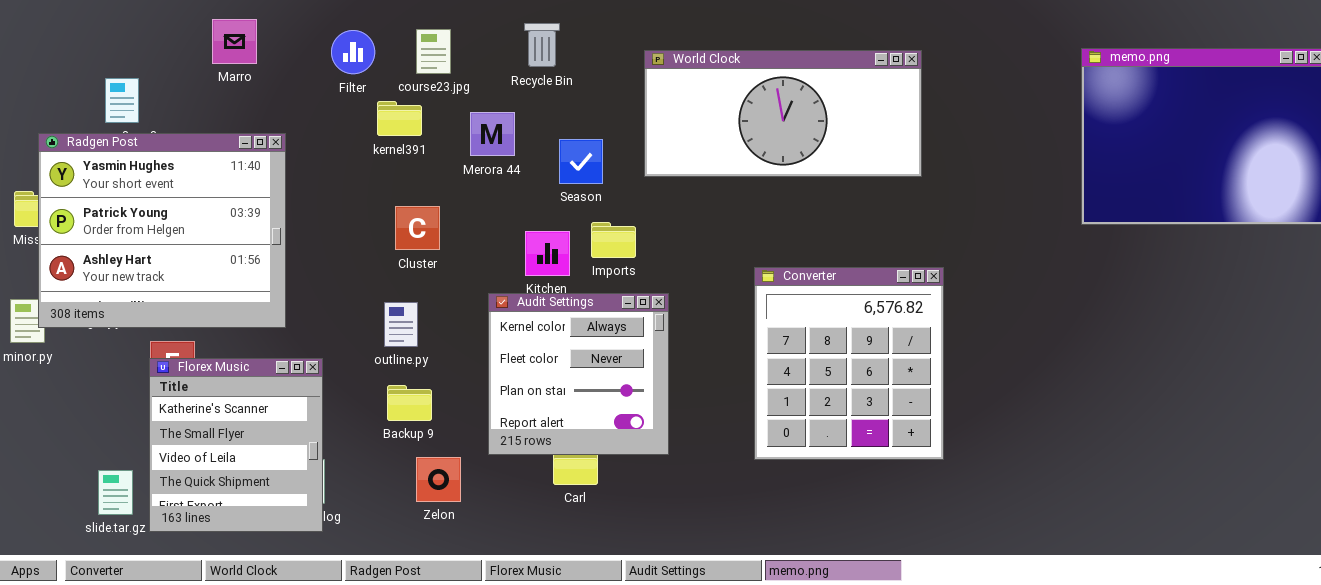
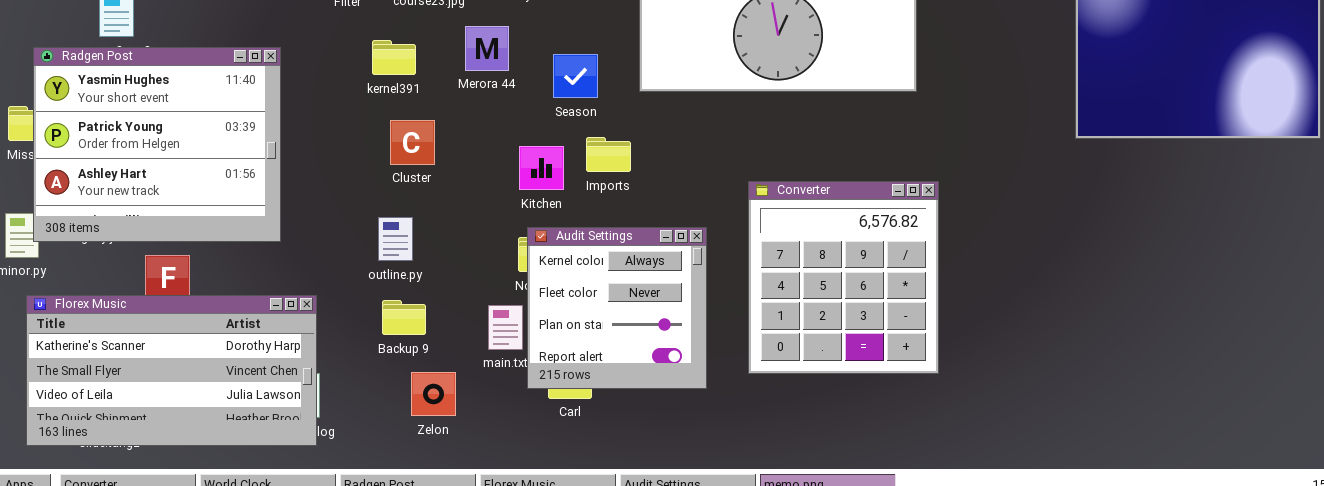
kernel391: [377,101,422,136] -> [372,40,416,75], moved
Audit Settings: [488,293,669,455] -> [527,227,707,389], moved
Florex Music: [149,358,323,532] -> [26,295,317,446], resized

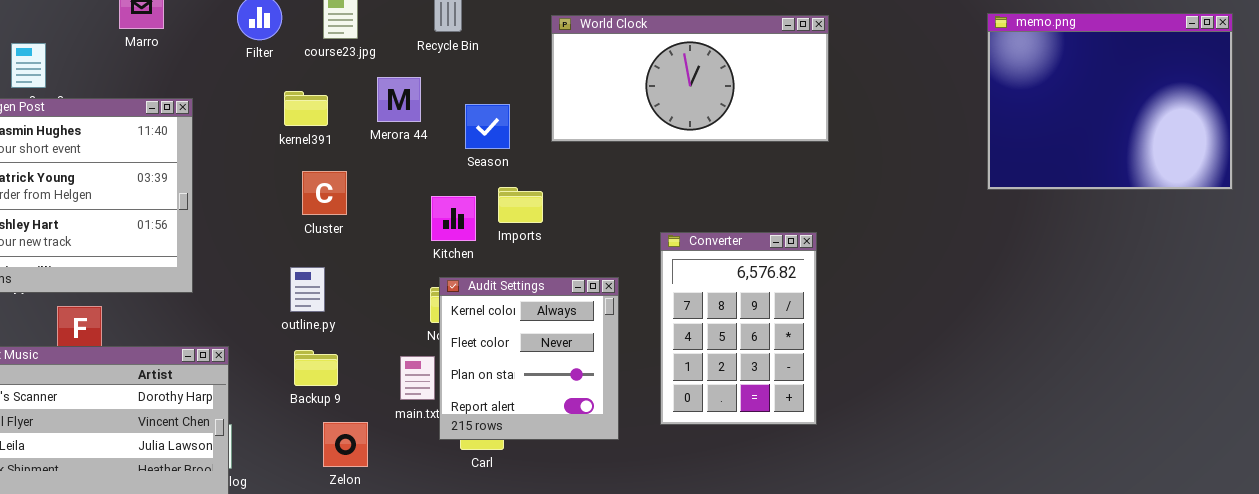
Converter: [748,181,939,374] -> [660,232,817,425], resized

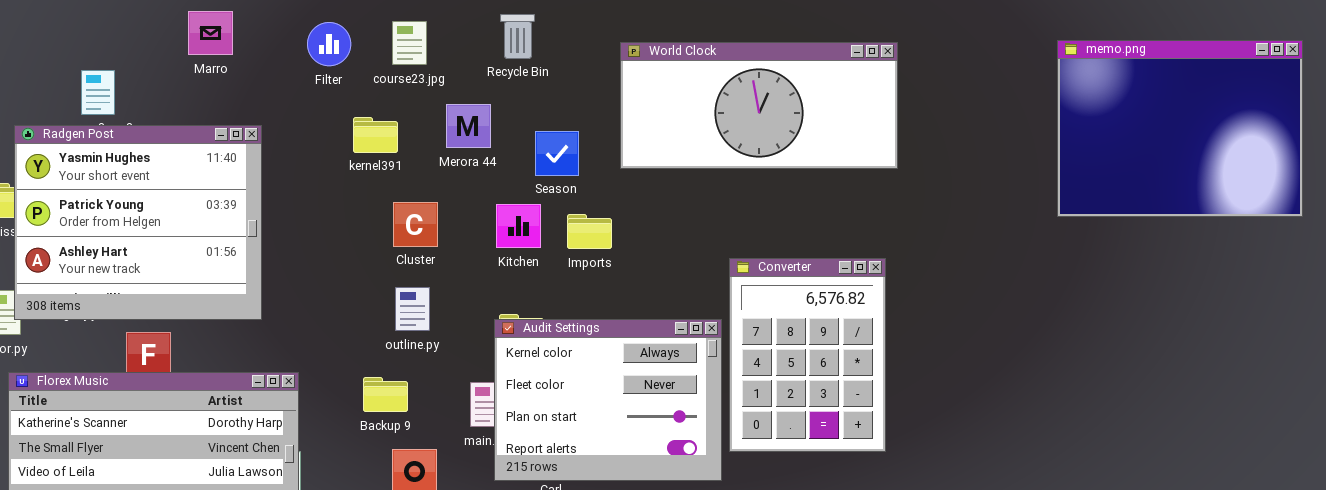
Cluster: [302,171,347,215] -> [393,202,438,247], moved
Kitchen: [431,196,476,241] -> [496,204,541,248], moved
outline.py: [290,267,325,312] -> [395,287,430,331], moved
Audit Settings: [439,277,619,440] -> [494,319,722,481], moved, resized

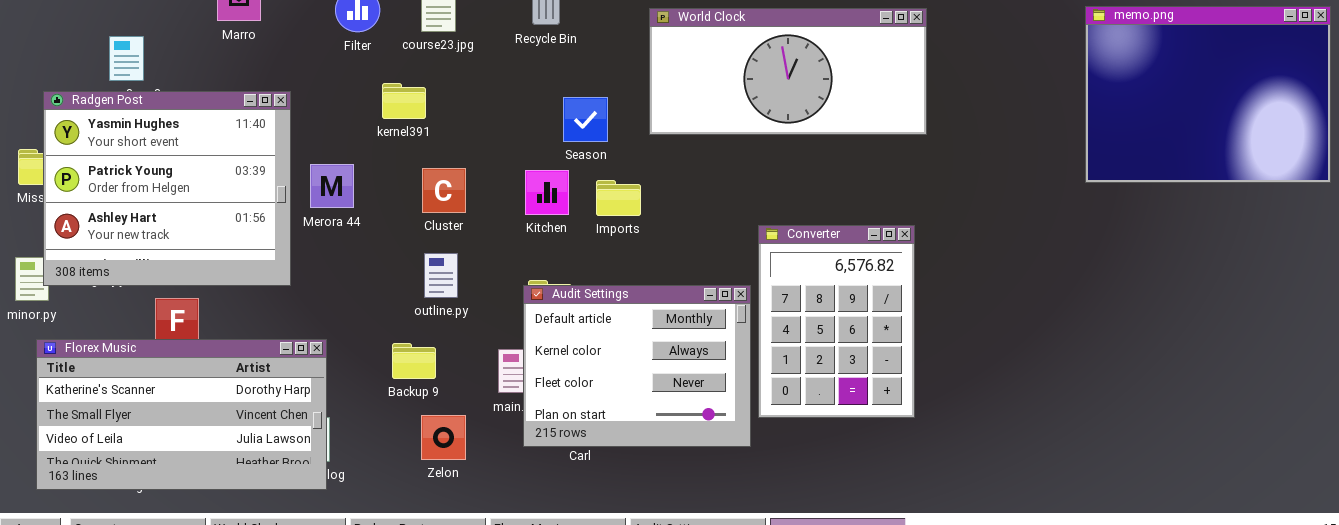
Merora 44: [446,104,491,148] -> [310,164,354,208], moved
Audit Settings: [494,319,722,481] -> [523,285,751,447], scrolled up 1 row

